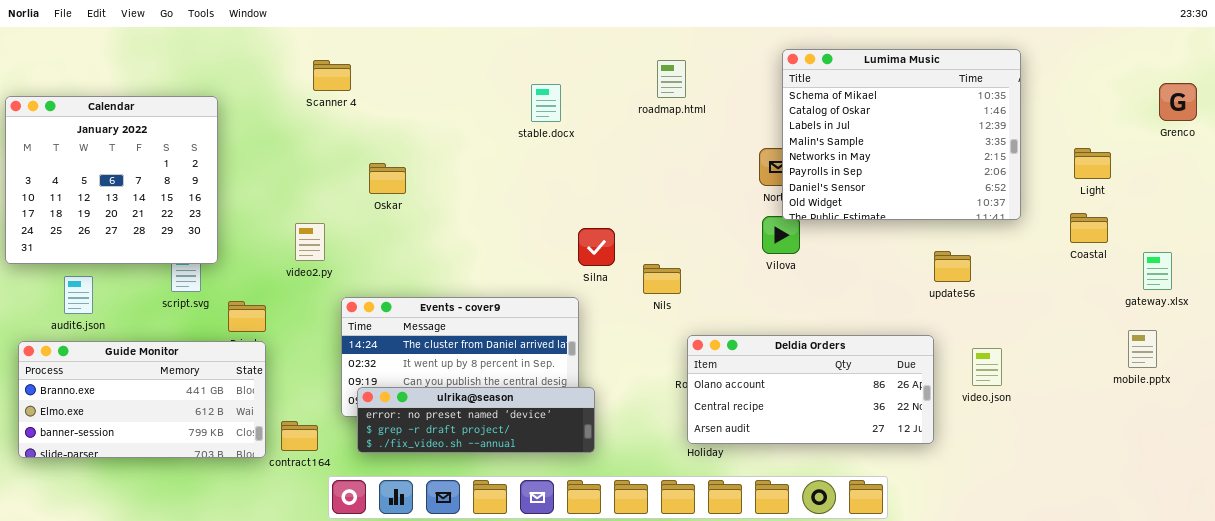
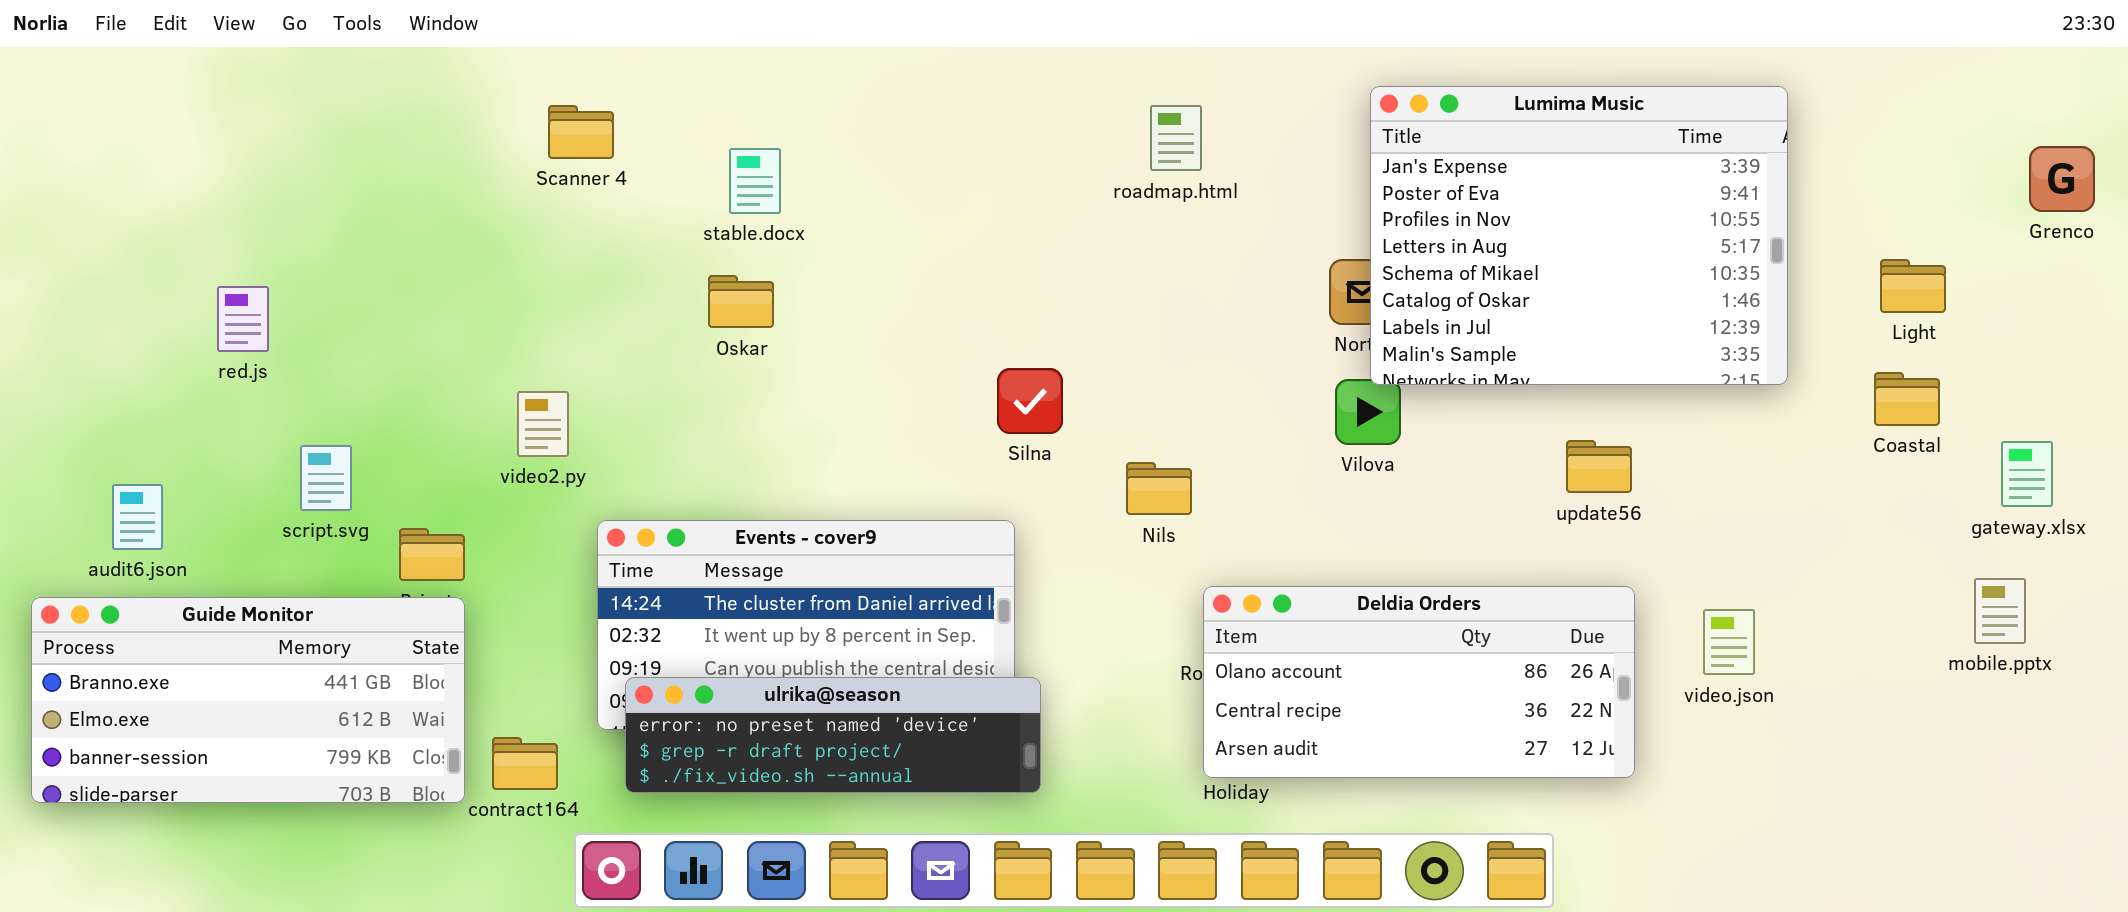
Lumima Music: [782,49,1021,220] -> [1370,86,1788,385], scrolled up 4 rows
stable.docx: [531,84,561,122] -> [729,148,781,214], moved
Calendar: [5,96,218,264] -> none, closed
Oskar: [369,163,406,194] -> [708,275,774,328], moved
Silna: [578,228,615,266] -> [997,368,1063,434], moved
update56: [934,251,971,282] -> [1566,440,1632,493], moved

